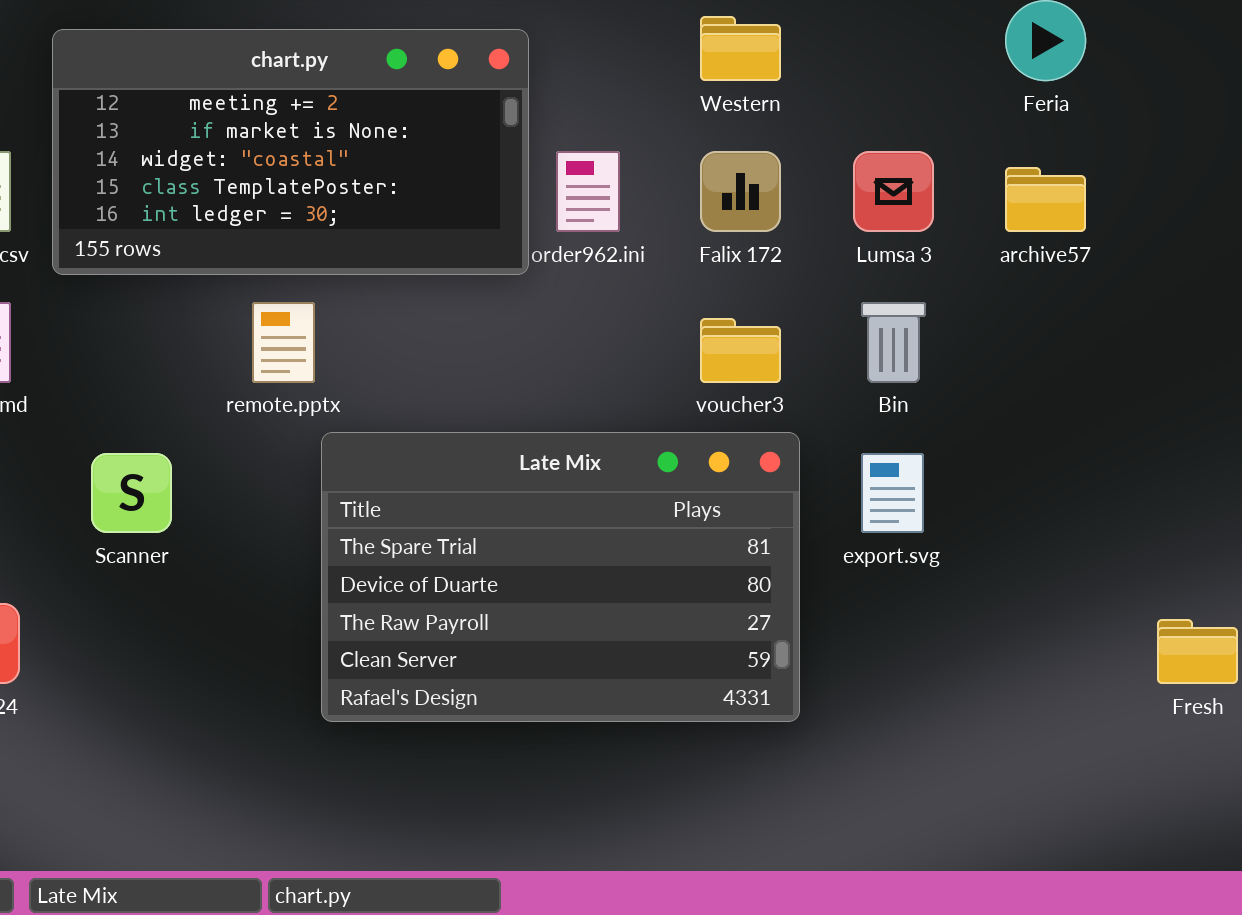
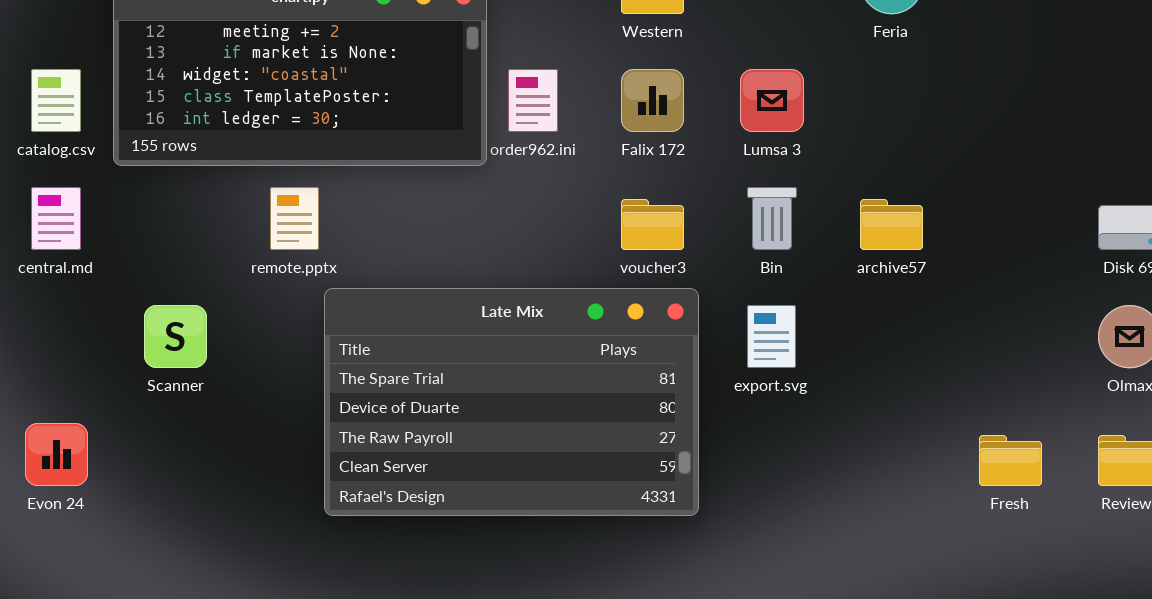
archive57: [1005,167,1086,232] -> [860,199,923,250], moved

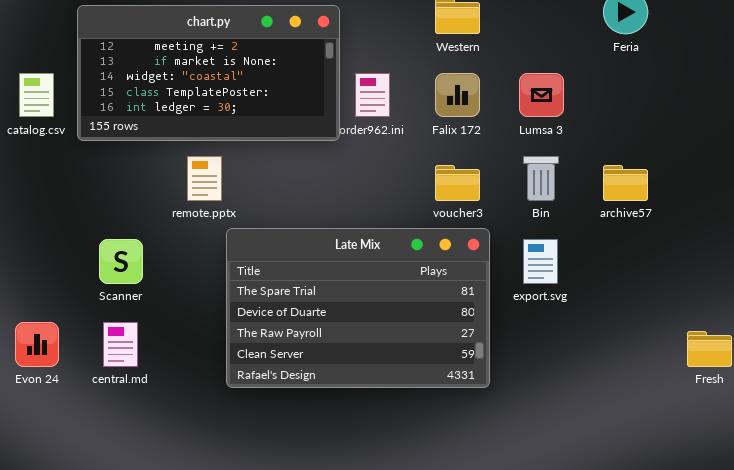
central.md: [31,187,81,250] -> [103,322,138,367], moved

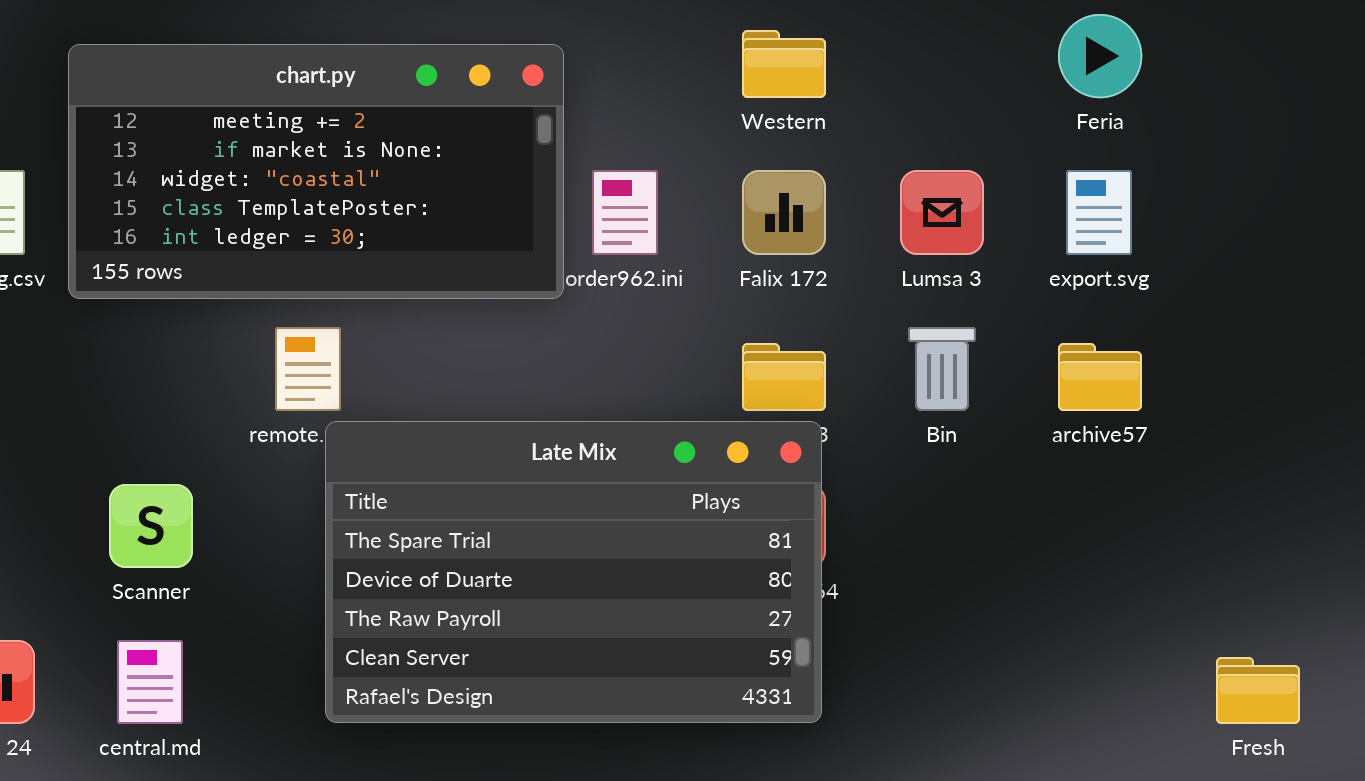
Late Mix: [226,228,490,388] -> [325,421,822,723], moved
export.svg: [523,239,558,284] -> [1066,170,1132,255], moved

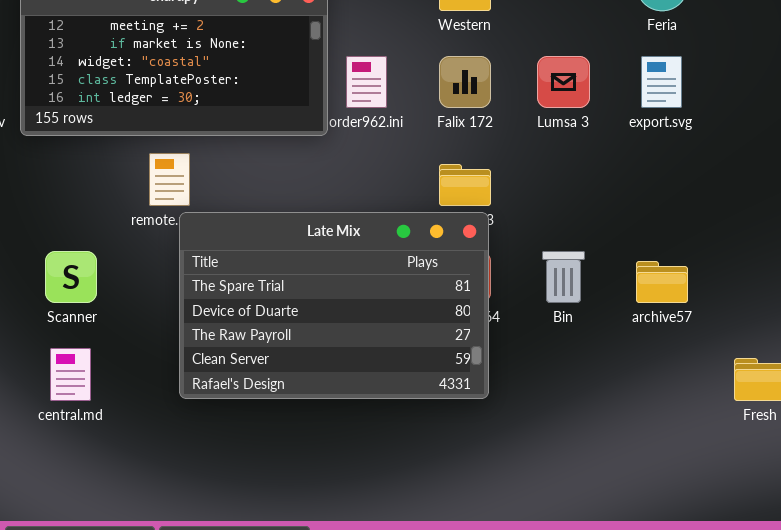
Bin: [908,327,976,411] -> [542,251,585,303], moved
archive57: [1058,343,1142,411] -> [636,261,688,303], moved

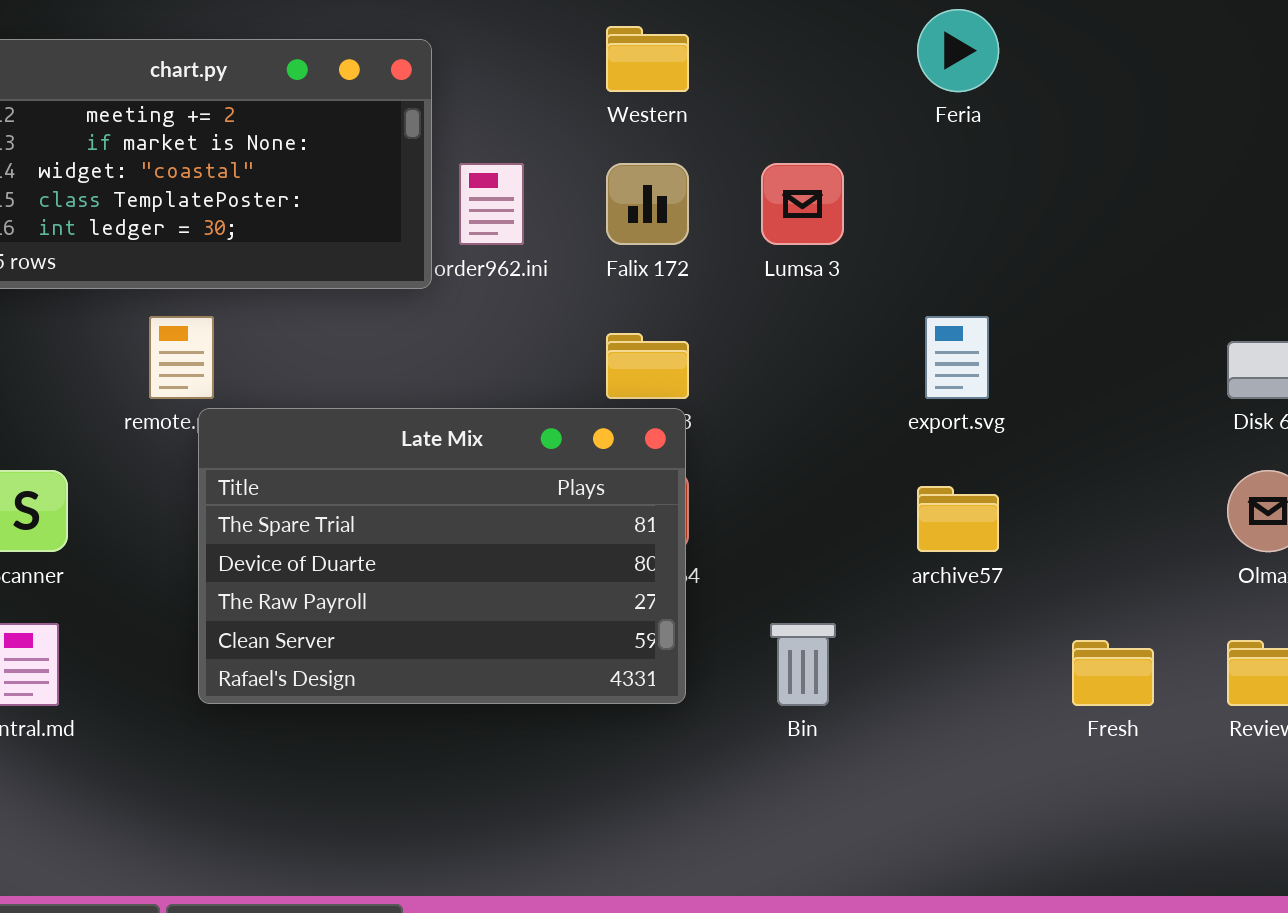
export.svg: [641,56,682,108] -> [925,316,989,399], moved
Bin: [542,251,585,303] -> [770,623,836,706], moved

